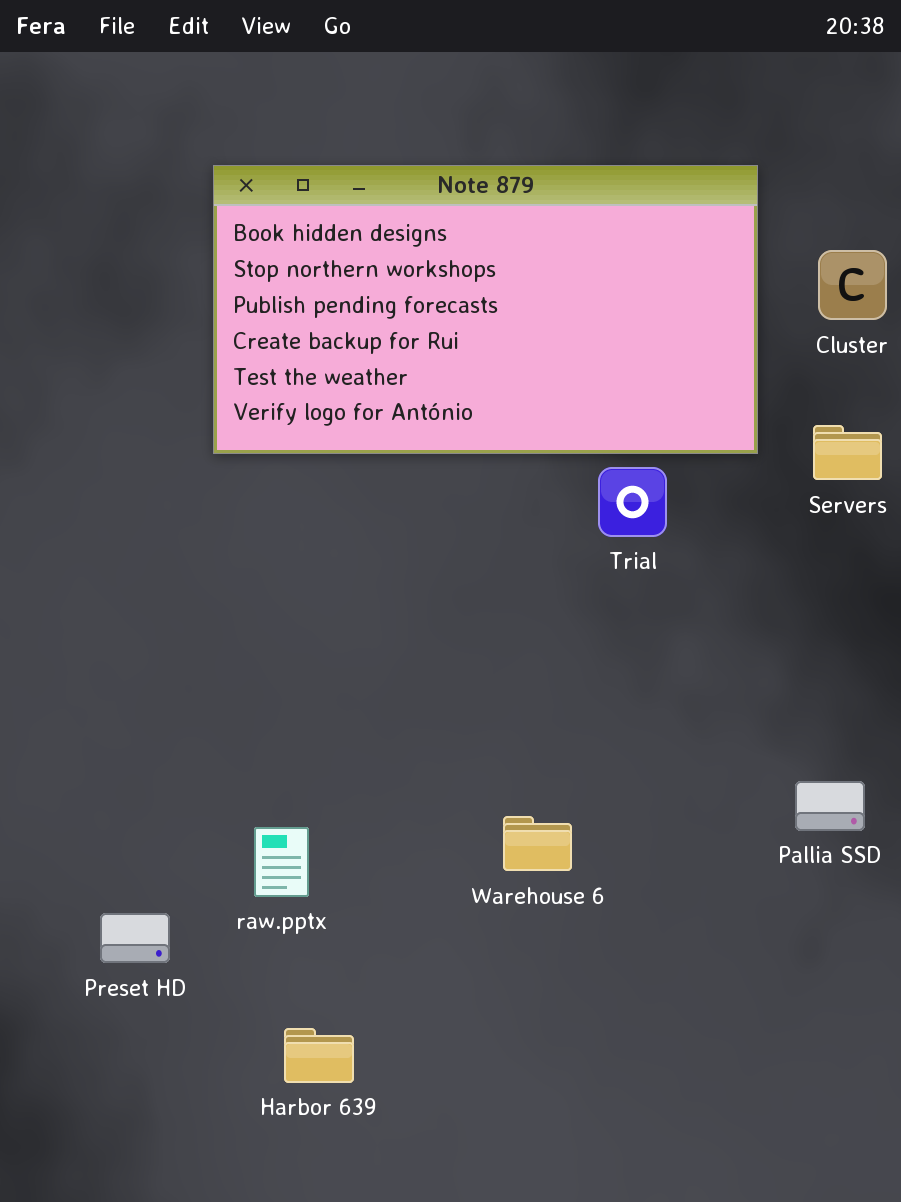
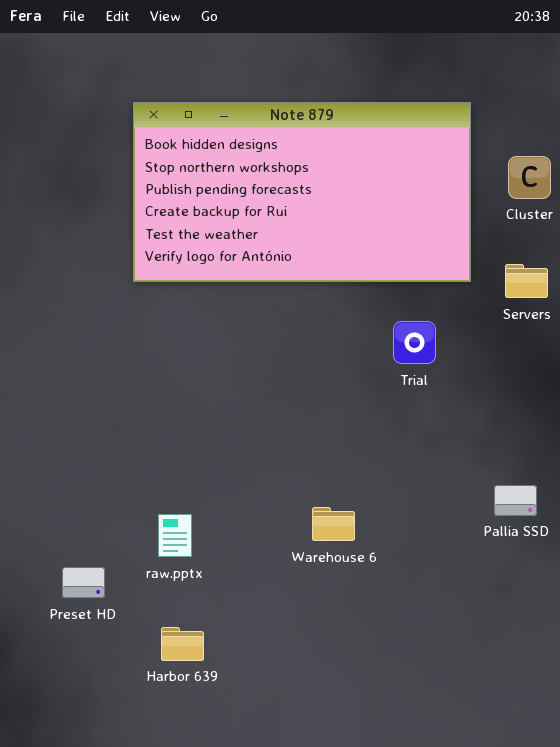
Trial: [598,467,667,537] -> [393,321,436,364], moved
Harbor 639: [284,1028,354,1083] -> [161,627,204,661], moved

